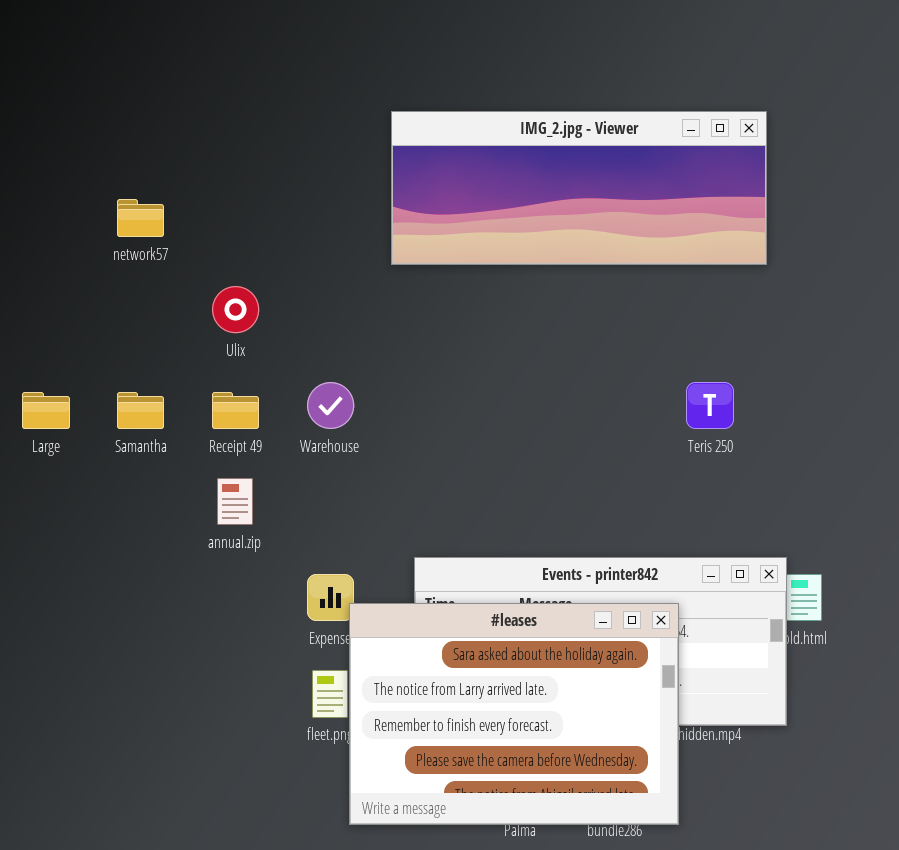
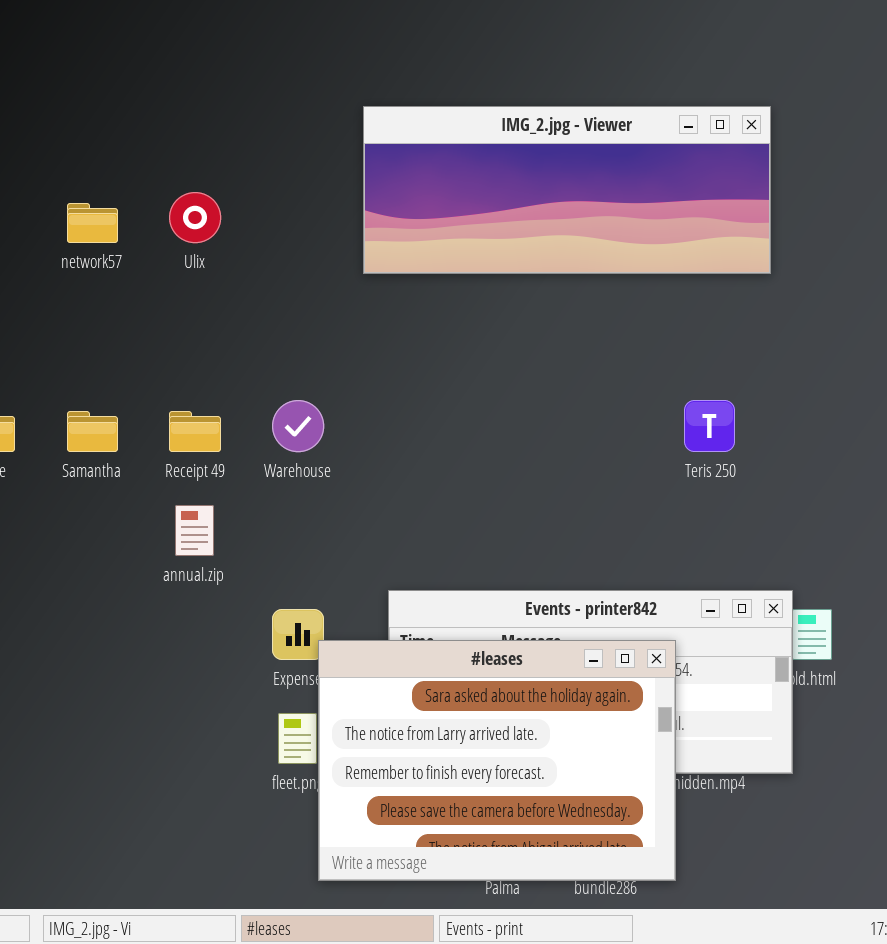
Ulix: [212,286,259,333] -> [169,192,221,243], moved

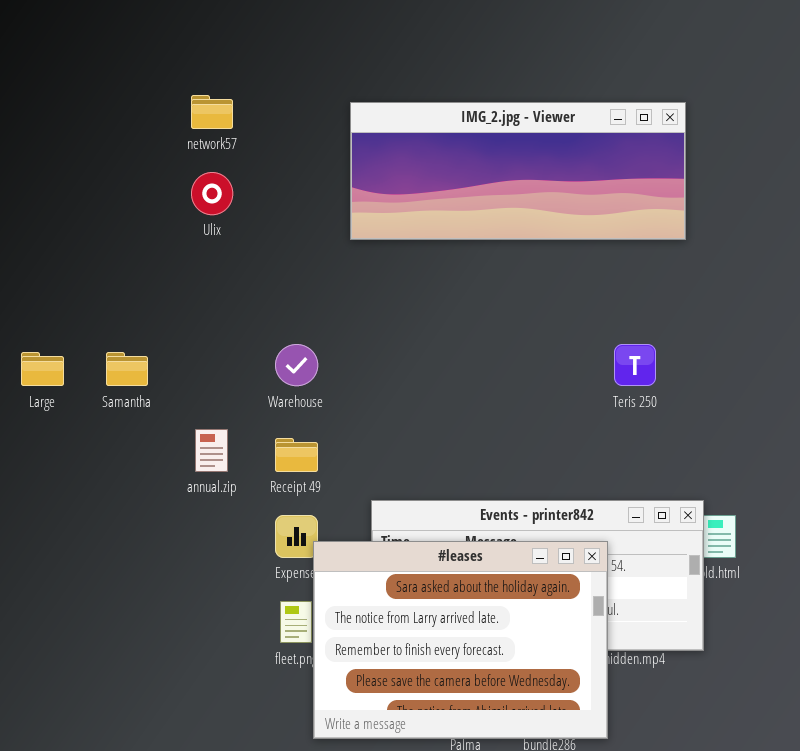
network57: [67,203,118,243] -> [191,95,233,129], moved
Receipt 49: [169,411,221,452] -> [275,438,318,472], moved

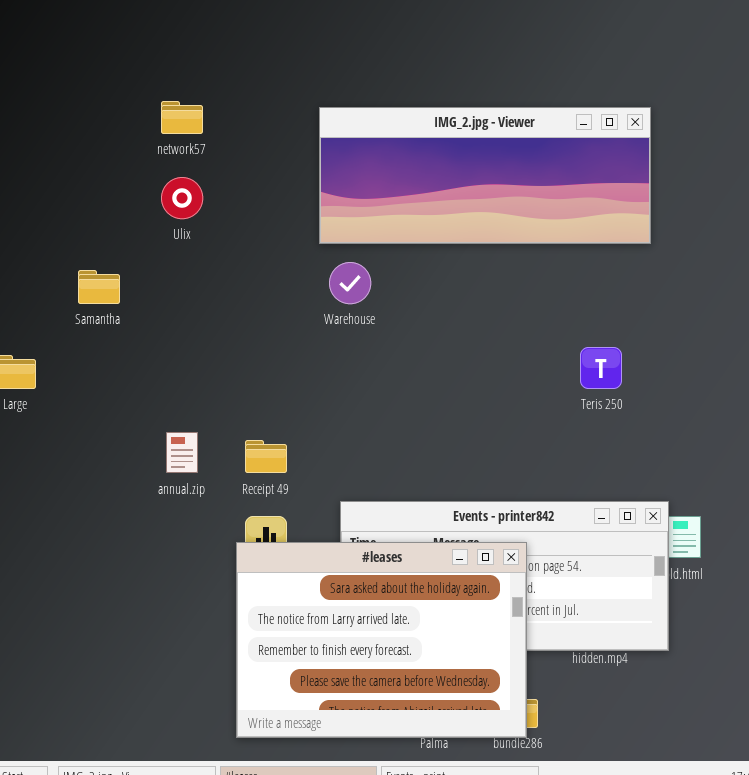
Warehouse: [275,344,318,386] -> [329,262,371,304], moved
Samantha: [106,352,148,386] -> [78,270,120,304], moved
#leases: [313,541,608,739] -> [236,542,527,738], moved

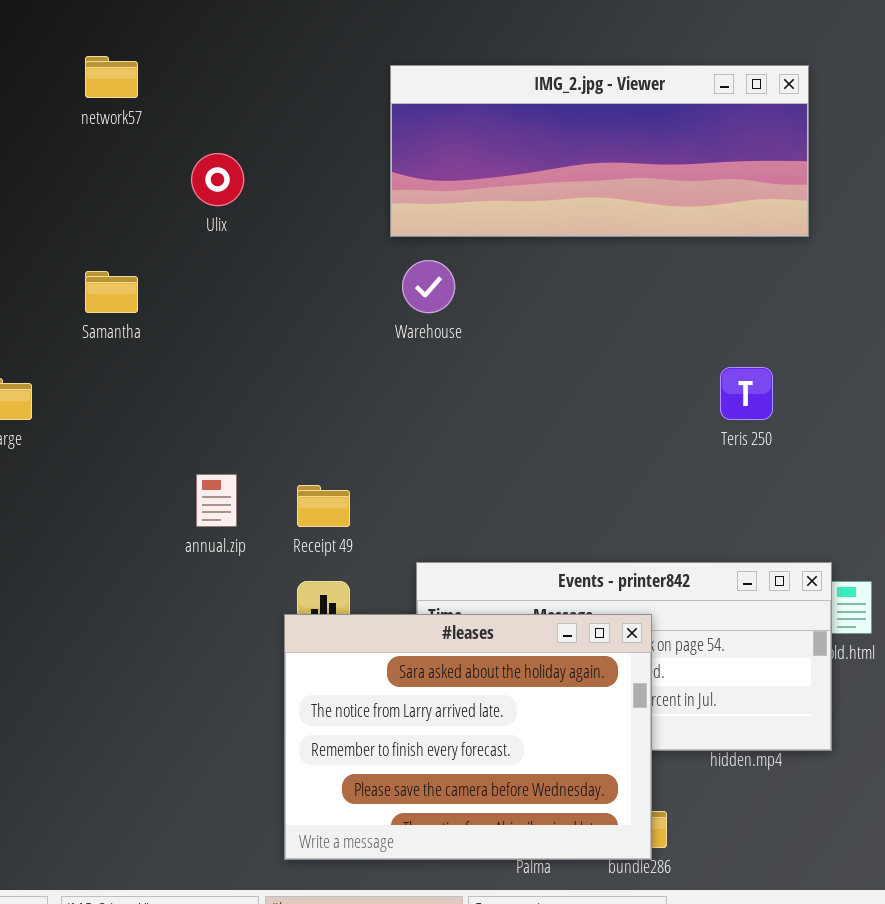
network57: [161,101,203,134] -> [85,56,138,98], moved

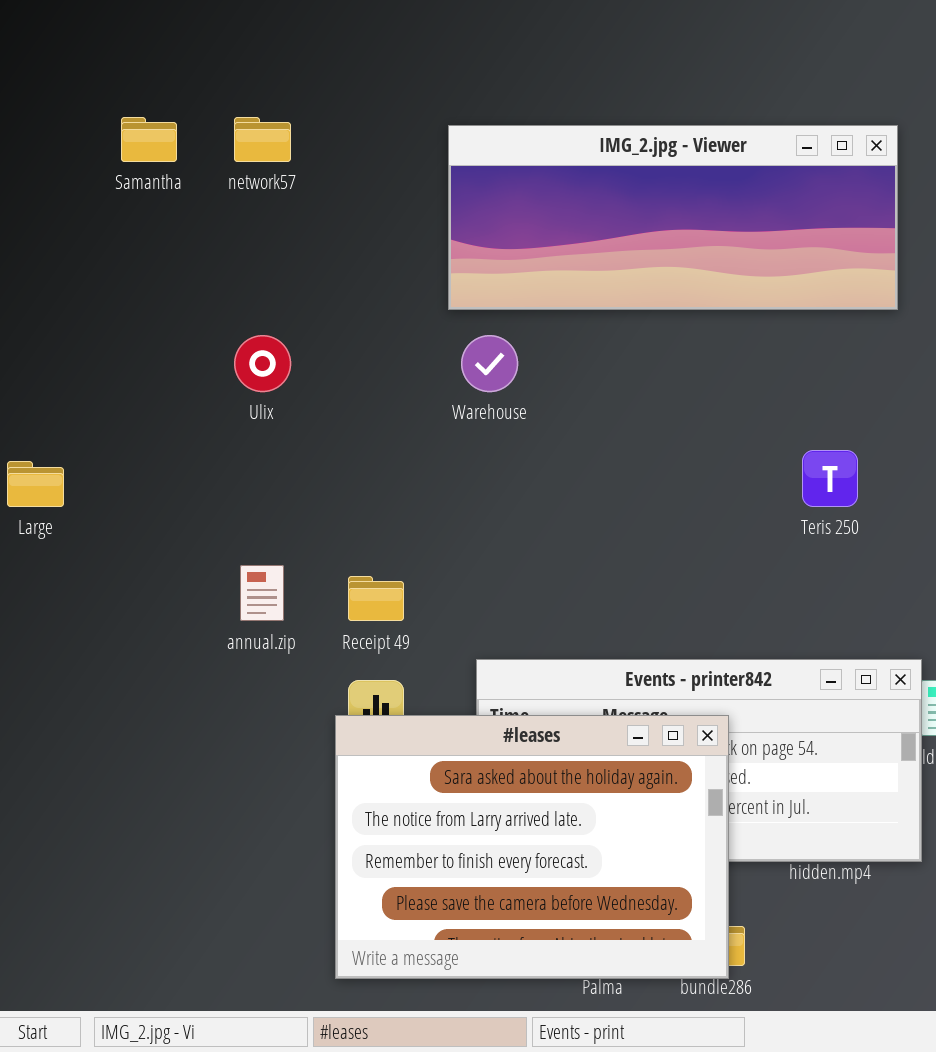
network57: [85,56,138,98] -> [234,117,291,162], moved
Ulix: [191,153,244,206] -> [234,335,291,392], moved
Samantha: [85,271,138,313] -> [121,117,177,162], moved

